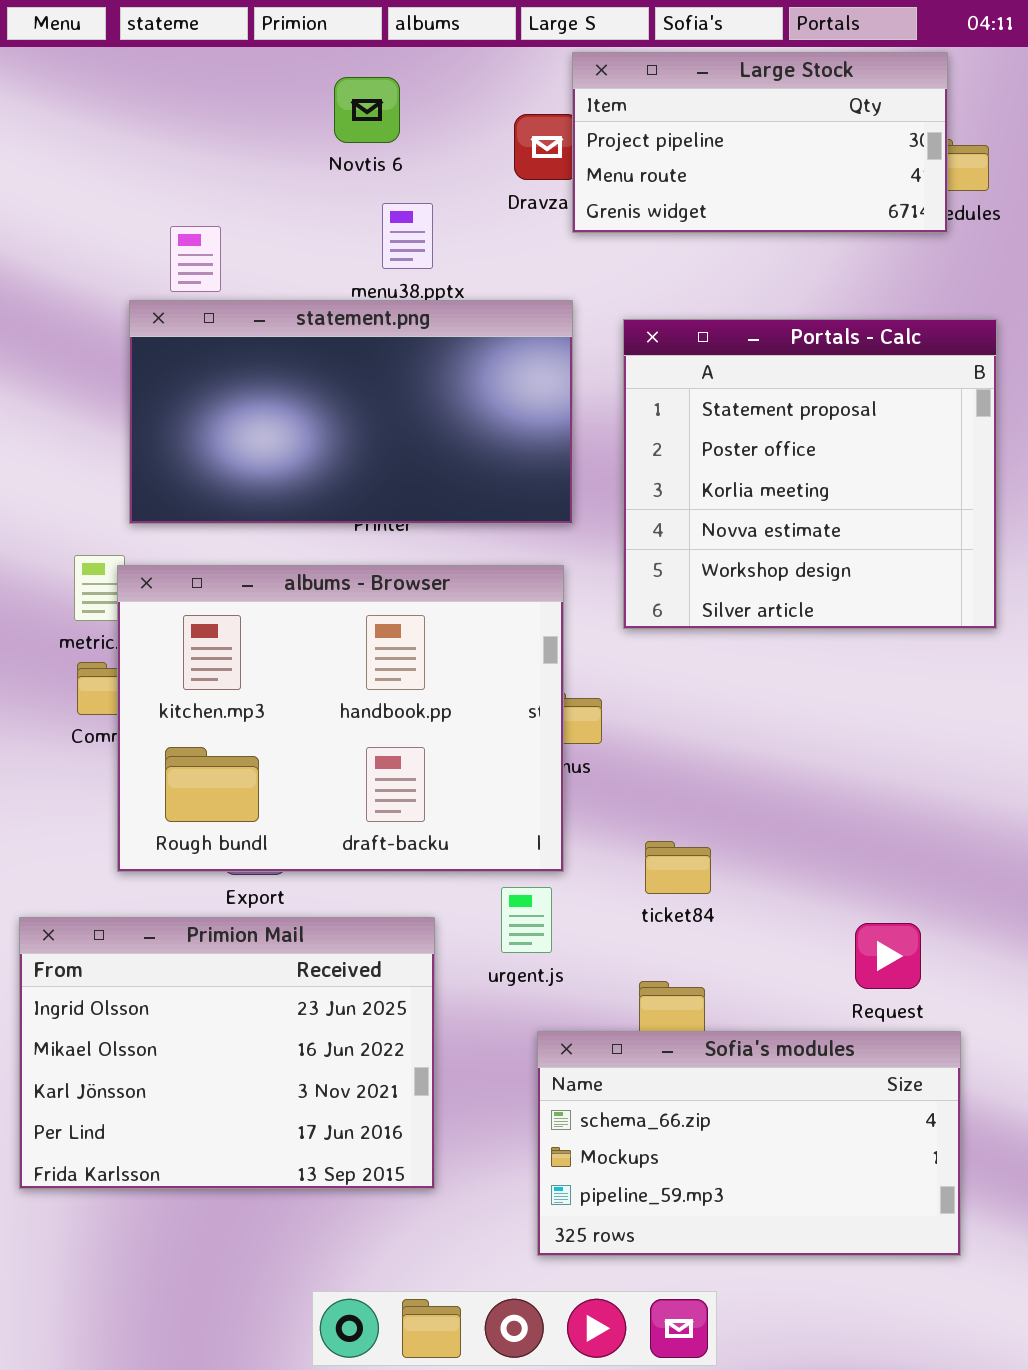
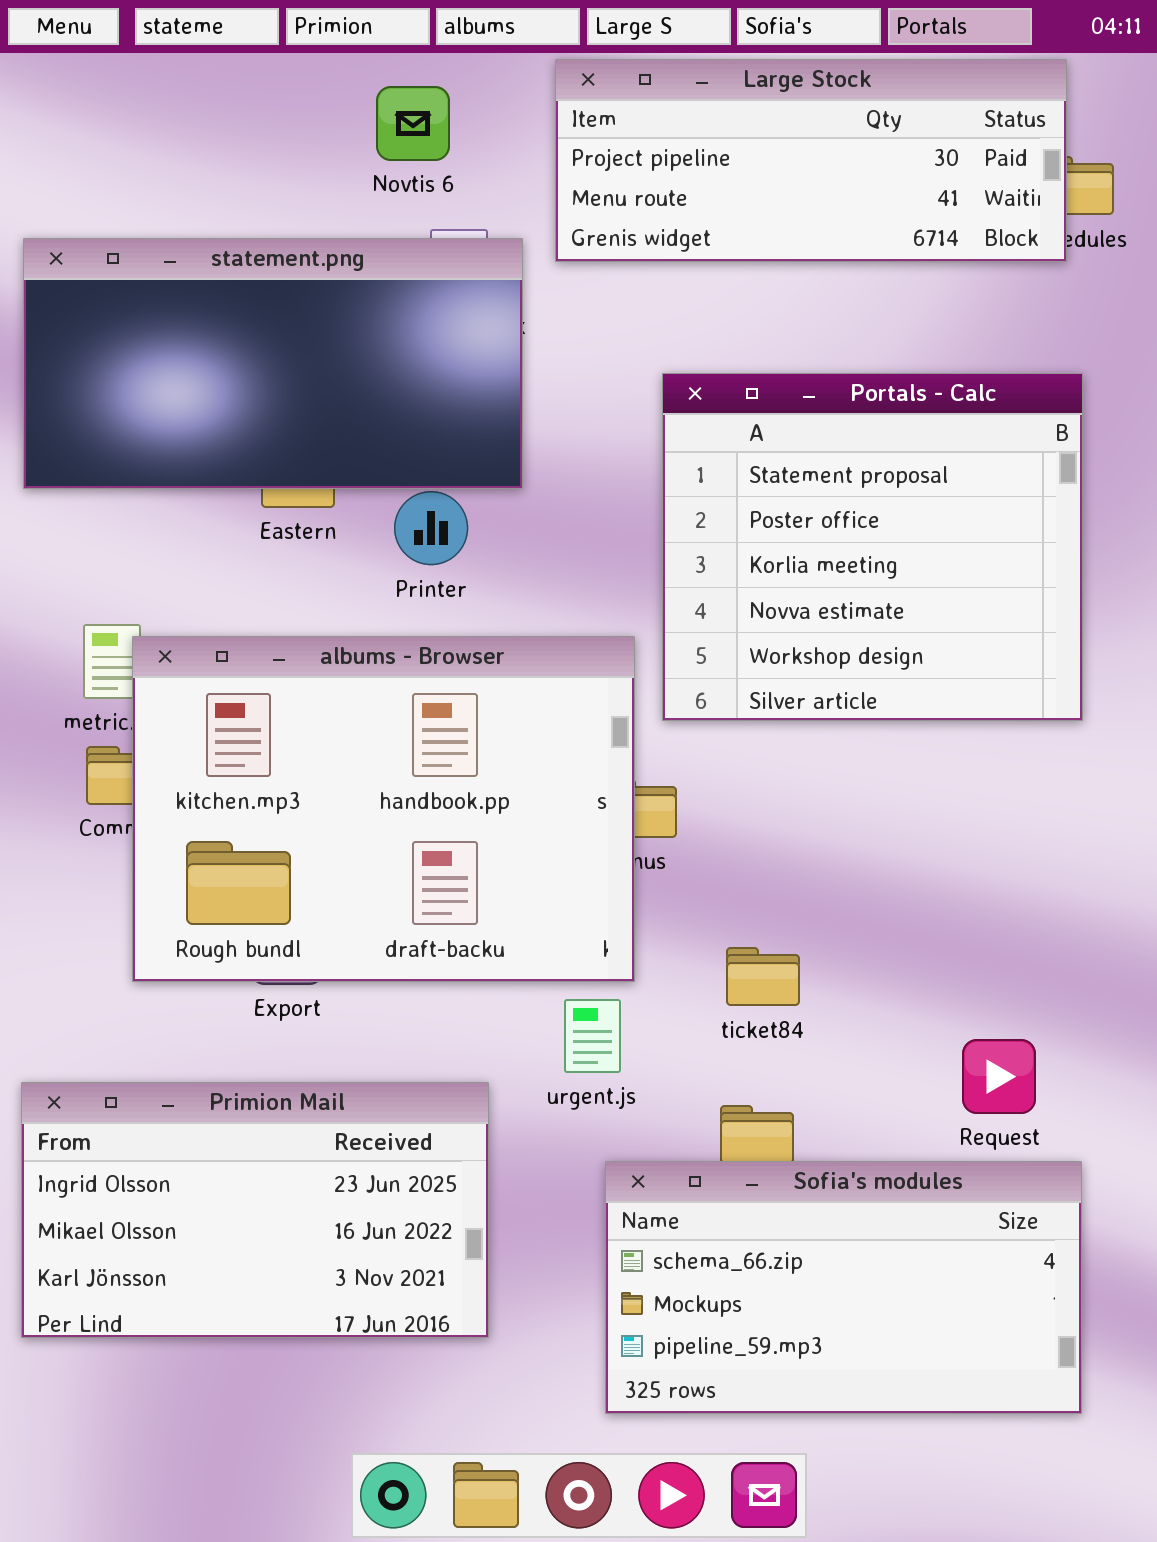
Large Stock: [572,52,948,233] -> [555,59,1067,262], resized
statement.png: [129,300,573,524] -> [23,238,523,489], moved
Portals - Calc: [623,319,997,629] -> [662,373,1083,721], moved
Primion Mail: [19,917,435,1189] -> [21,1082,489,1338], resized

